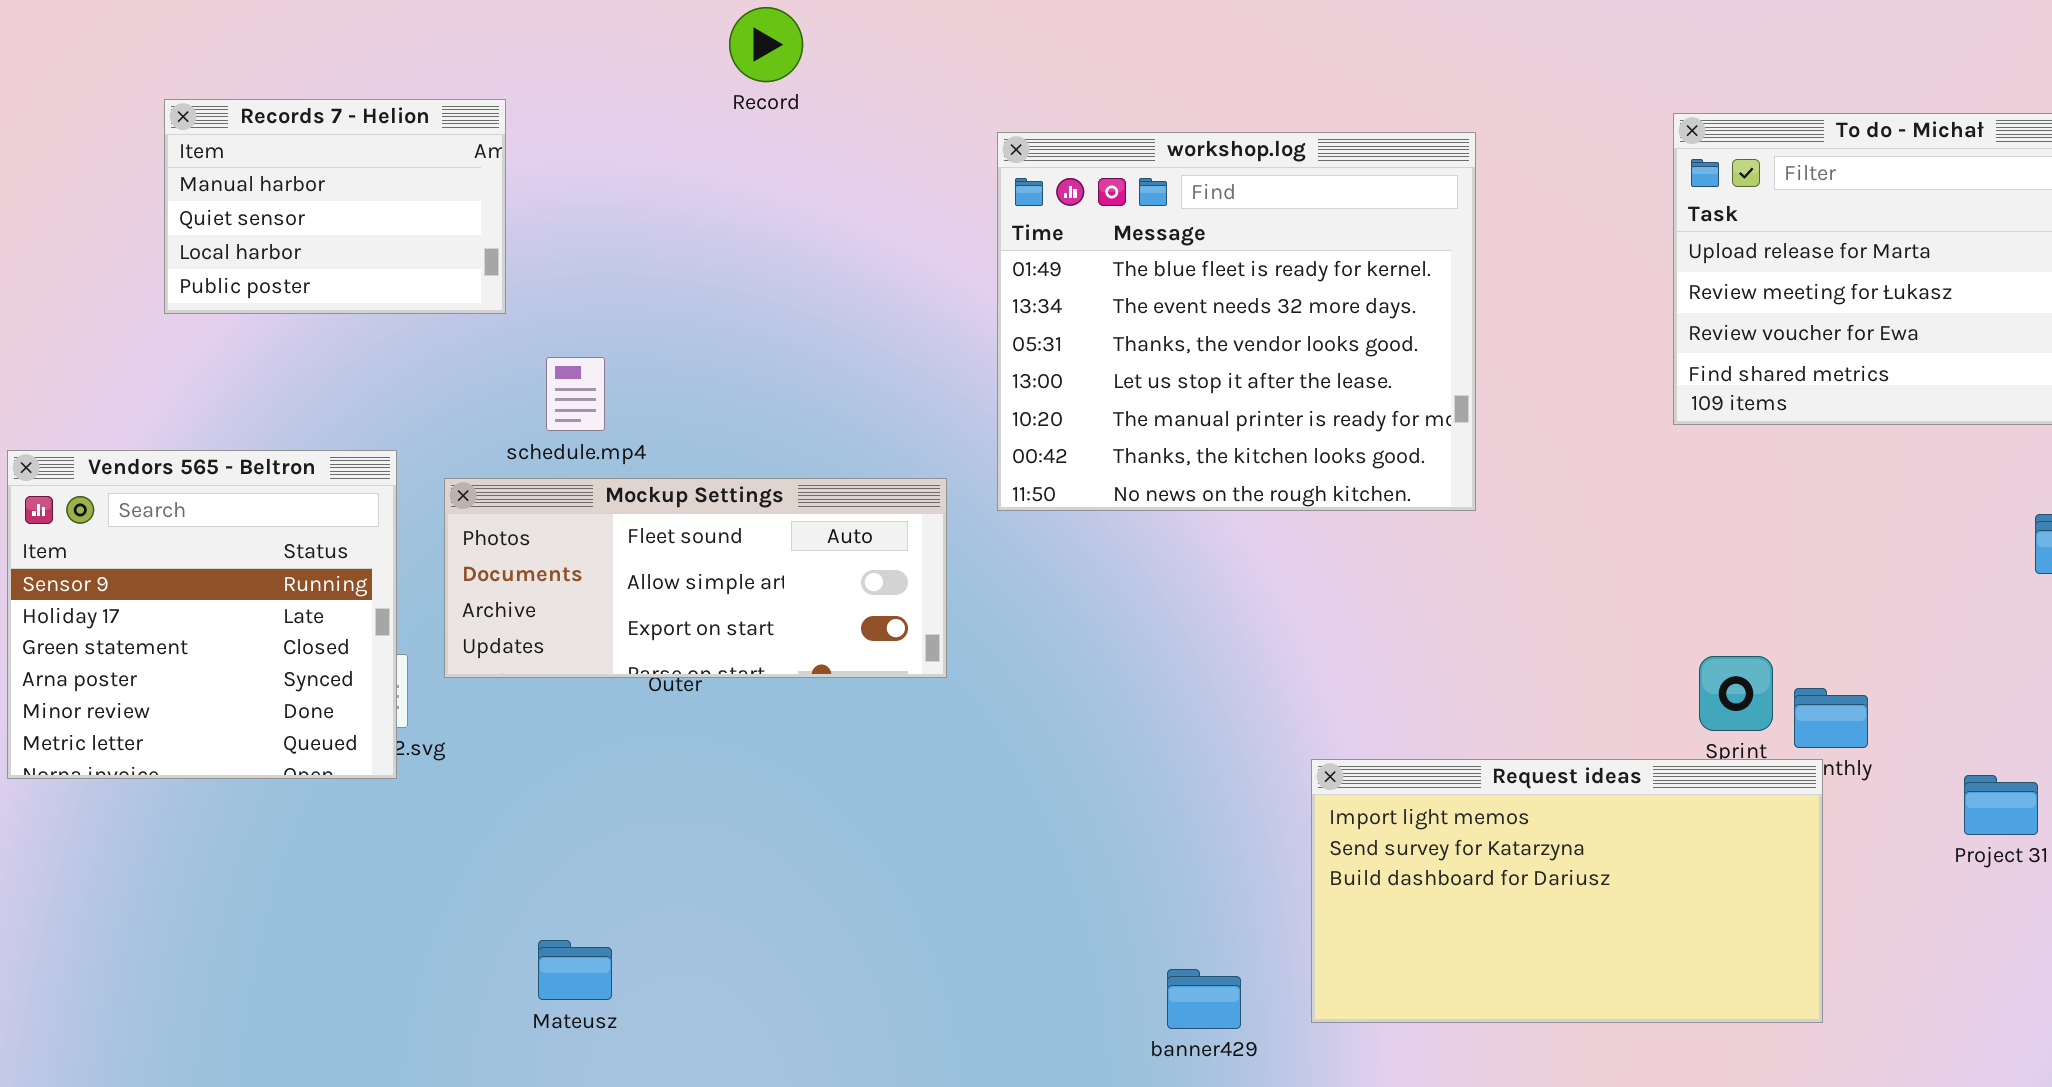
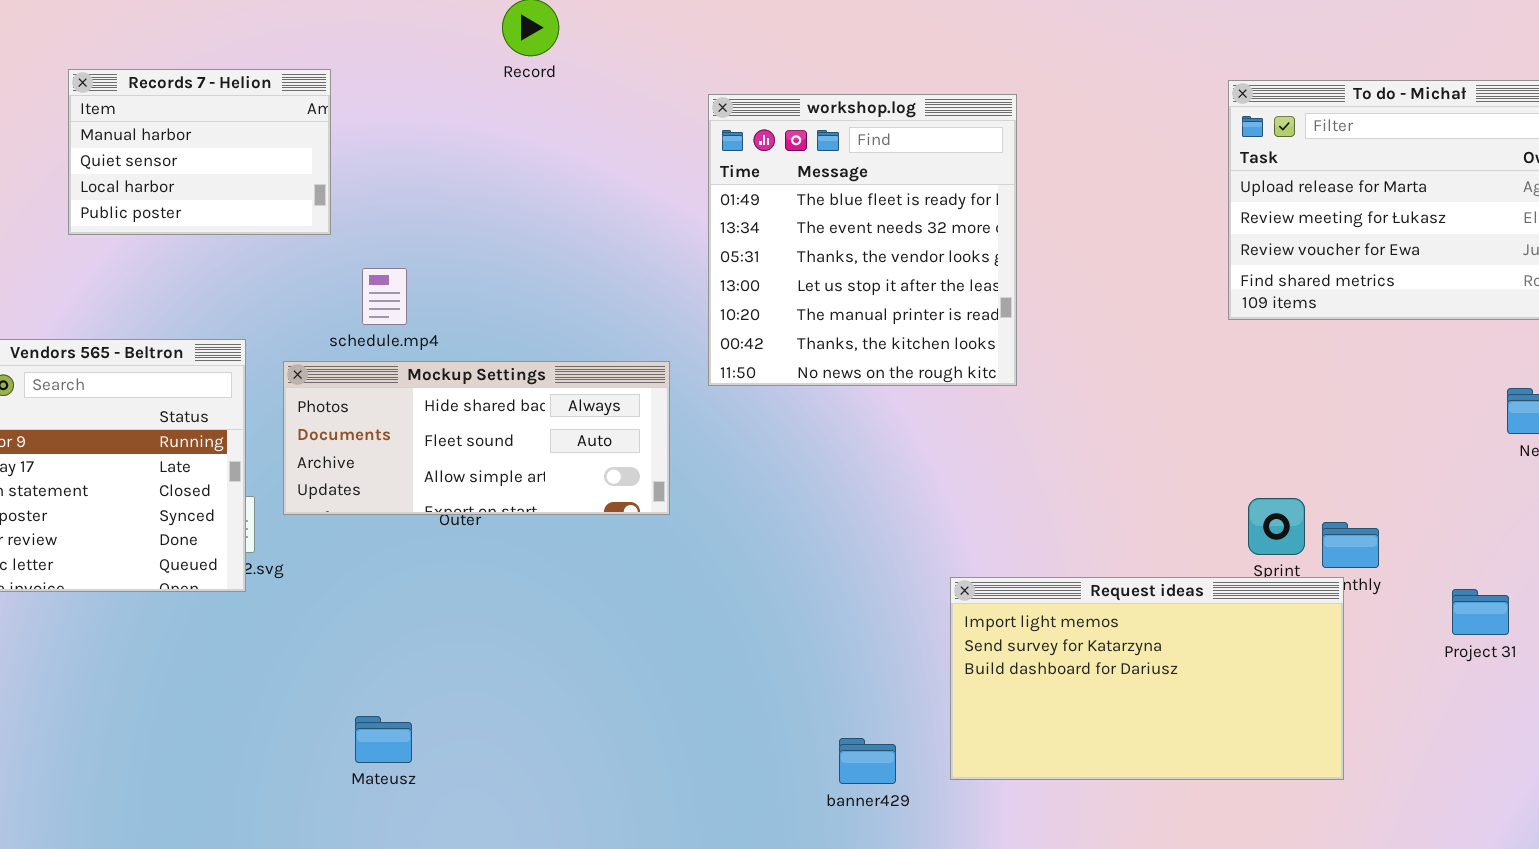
workshop.log: [997,132,1476,511] -> [708,94,1017,386], resized
Mockup Settings: [444,478,947,678] -> [283,361,670,515], scrolled up 1 row

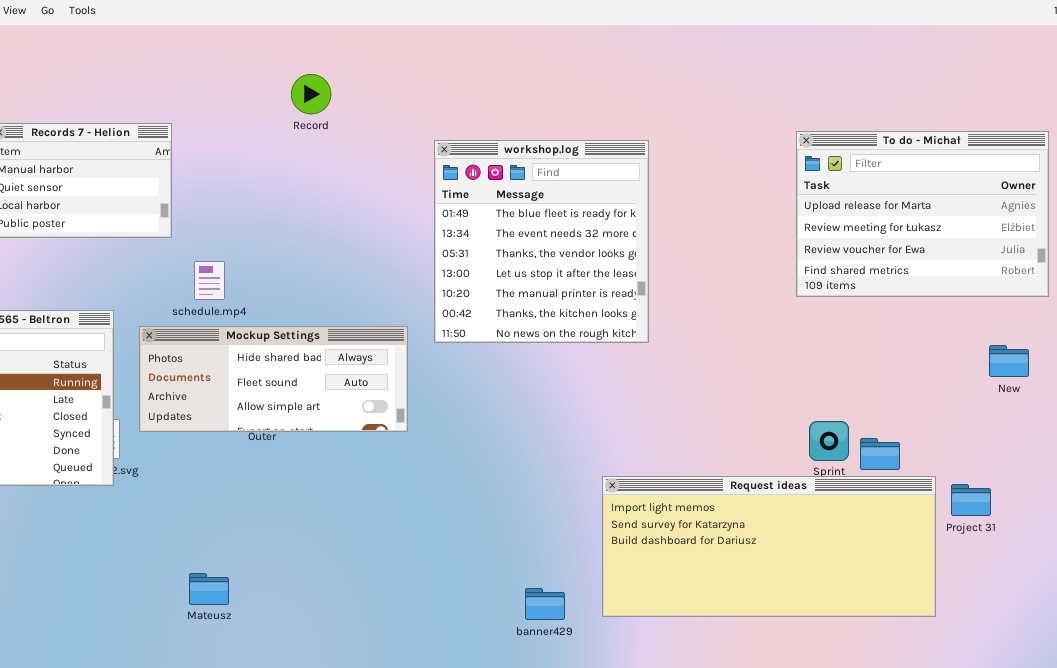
Request ideas: [950,577,1344,780] -> [602,476,936,617], resized

